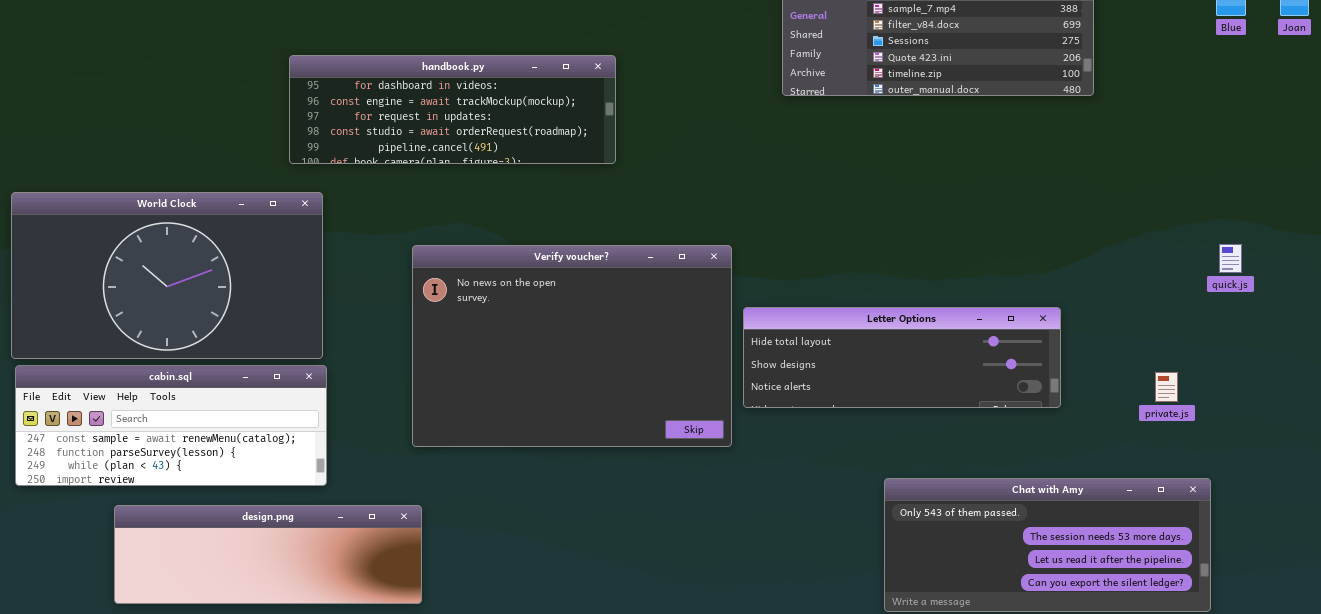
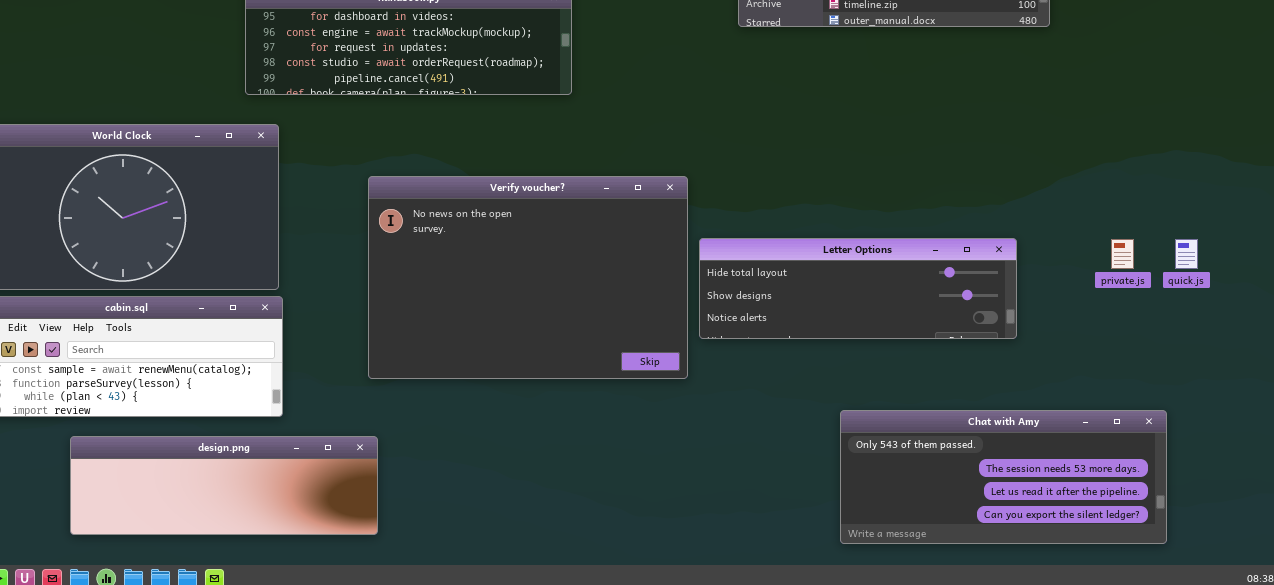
quick.js: [1219,244,1242,273] -> [1175,239,1198,269], moved
private.js: [1155,372,1178,402] -> [1111,239,1134,269], moved

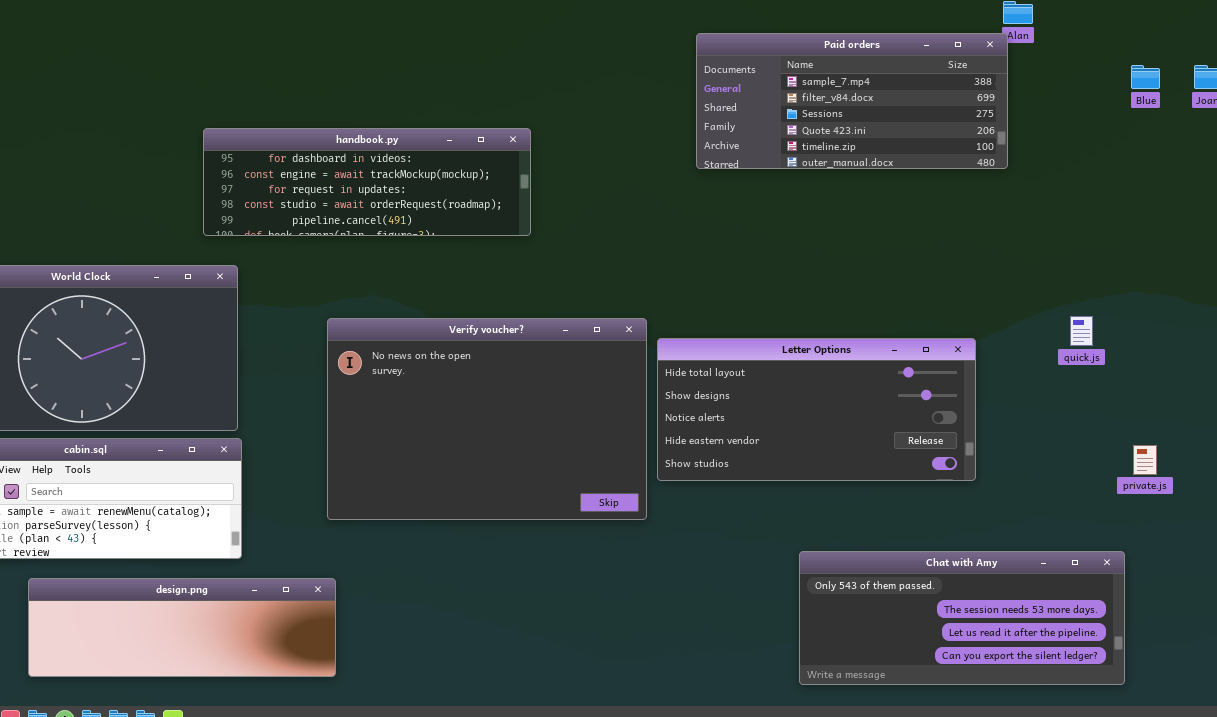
Letter Options: [699,238,1017,339] -> [657,338,976,481], resized
private.js: [1111,239,1134,269] -> [1133,445,1157,475], moved
quick.js: [1175,239,1198,269] -> [1070,316,1093,346], moved

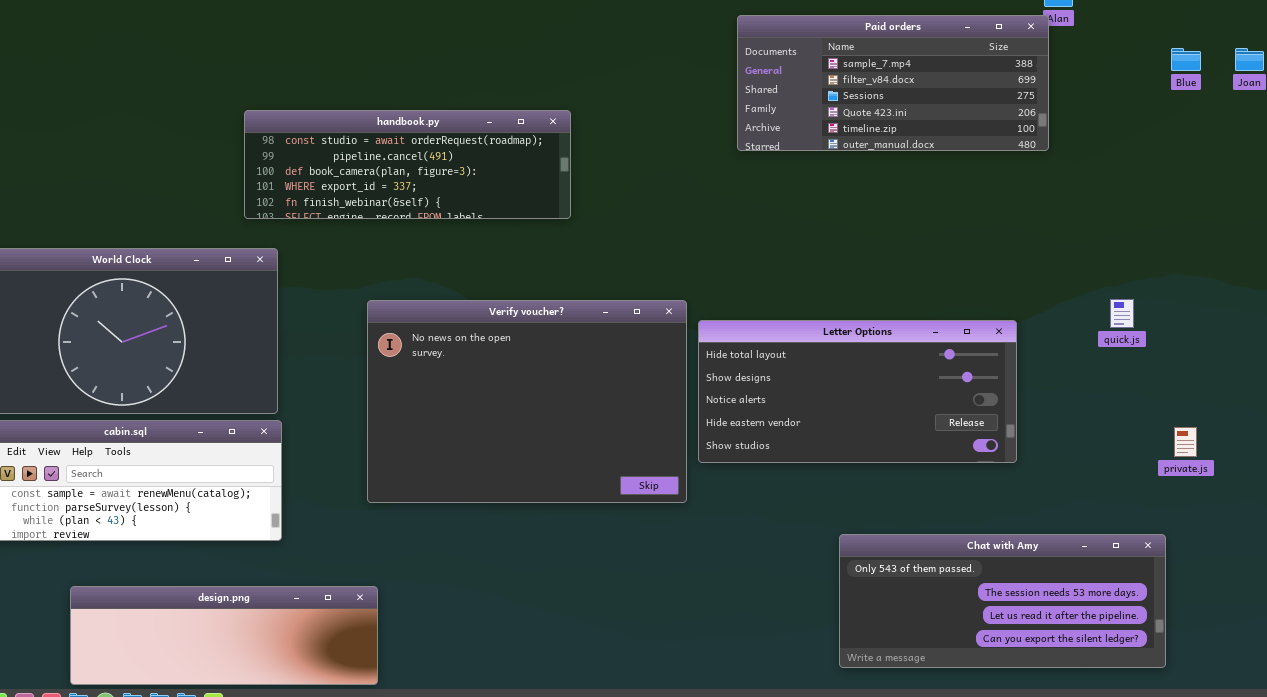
handbook.py: [203,128,531,236] -> [244,110,571,219], scrolled down 3 rows
design.png: [28,578,336,677] -> [70,586,378,685], moved

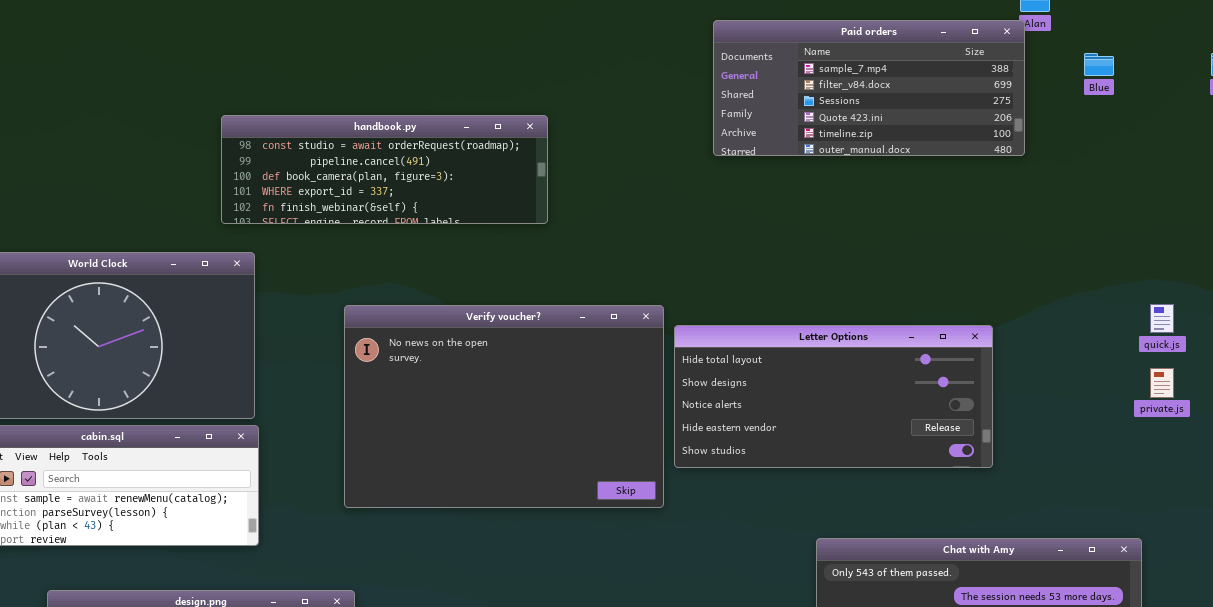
Blue: [1171,48,1201,71] -> [1084,53,1114,76], moved
quick.js: [1110,299,1134,328] -> [1150,304,1174,333], moved
private.js: [1174,427,1197,457] -> [1150,368,1174,398], moved

